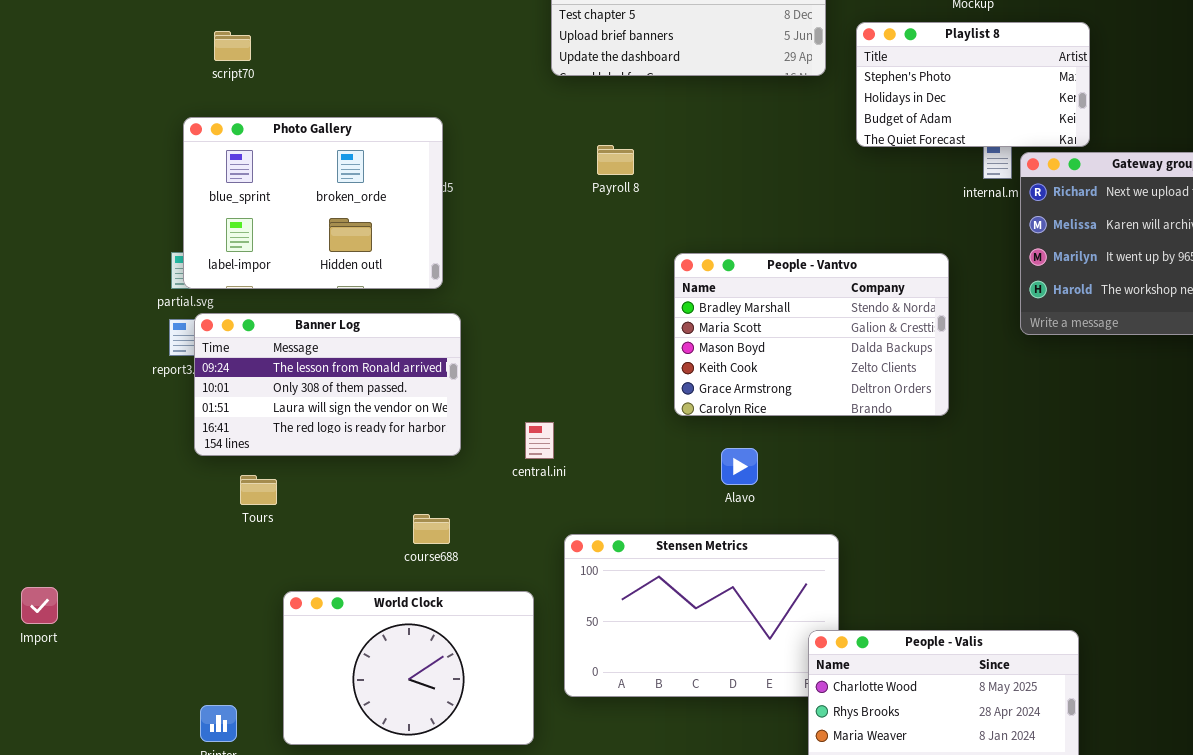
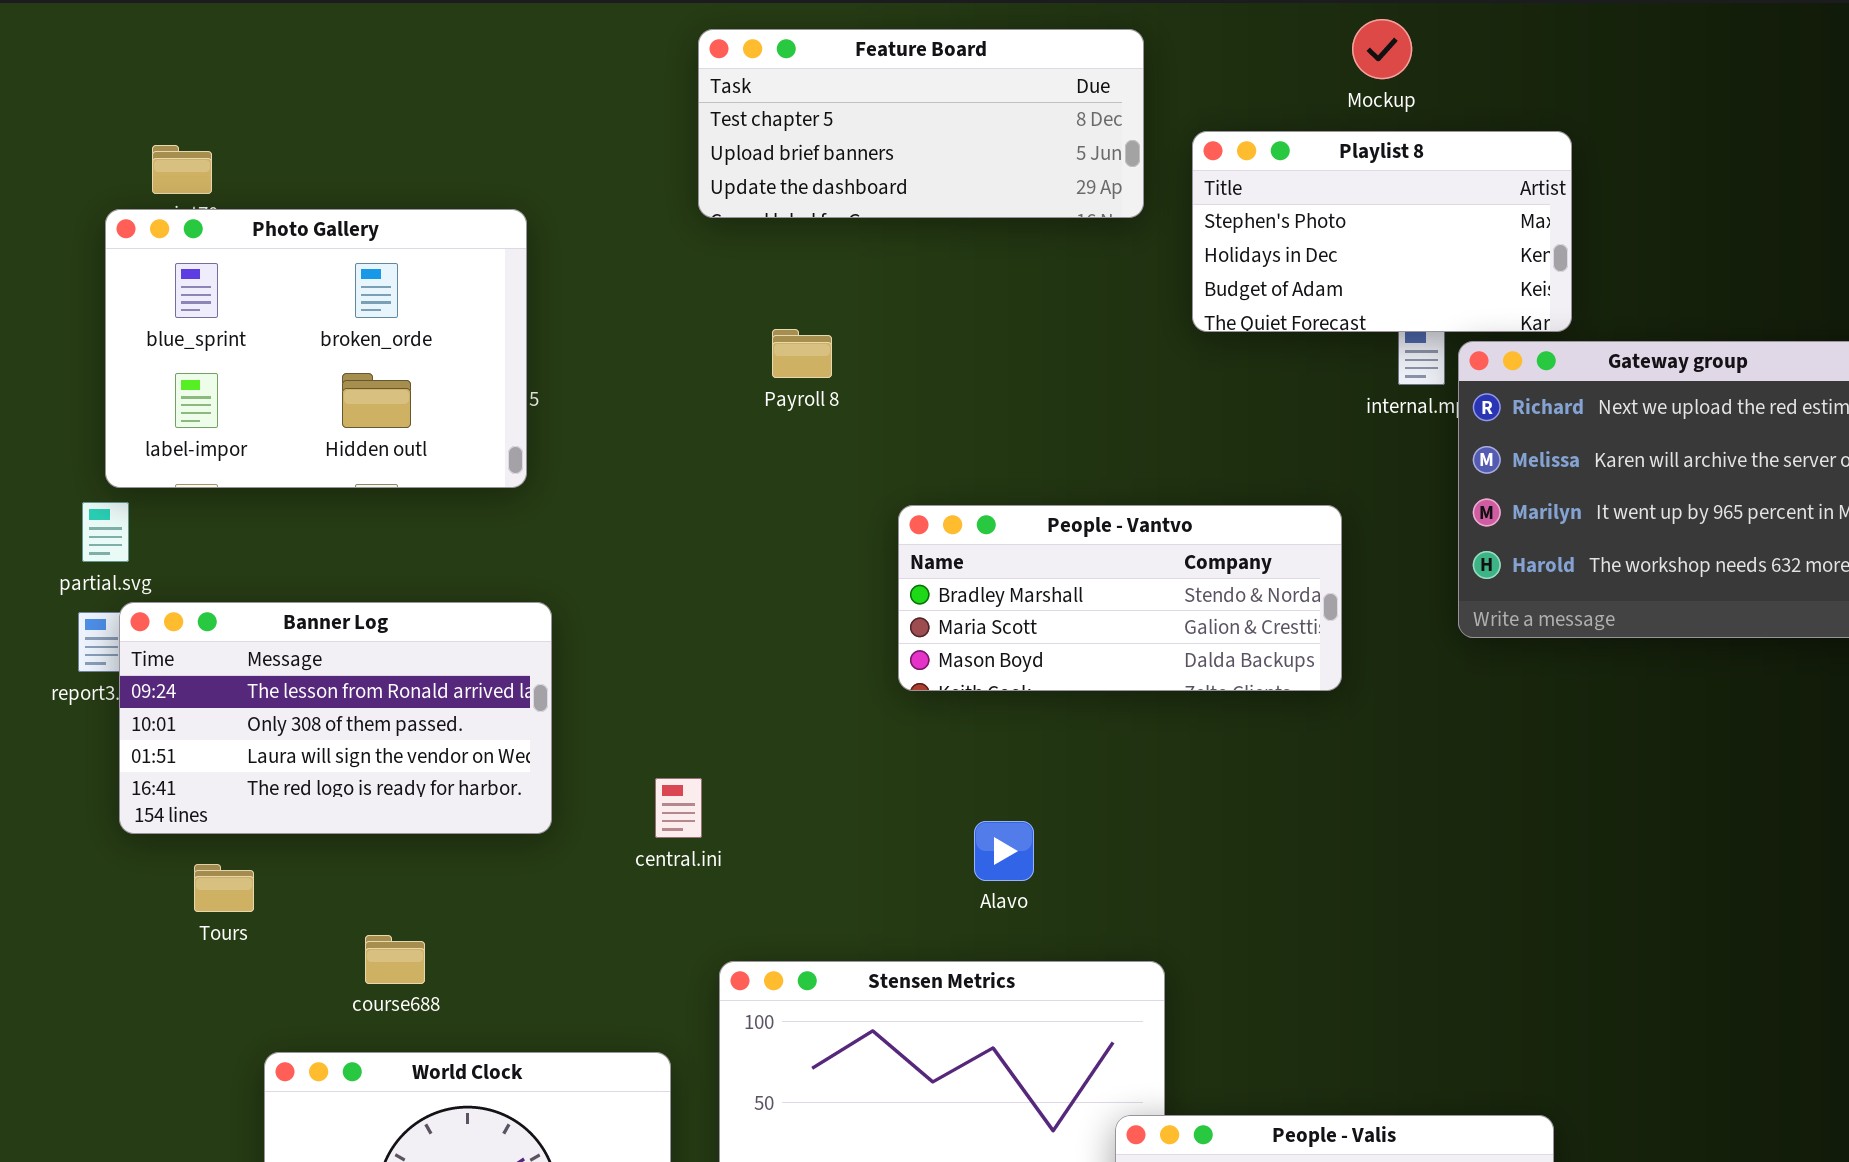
Photo Gallery: [183,117,443,289] -> [105,209,527,488], moved
People - Vantvo: [674,253,949,416] -> [898,505,1342,691], resized
course688: [413,514,450,544] -> [365,935,425,984], moved

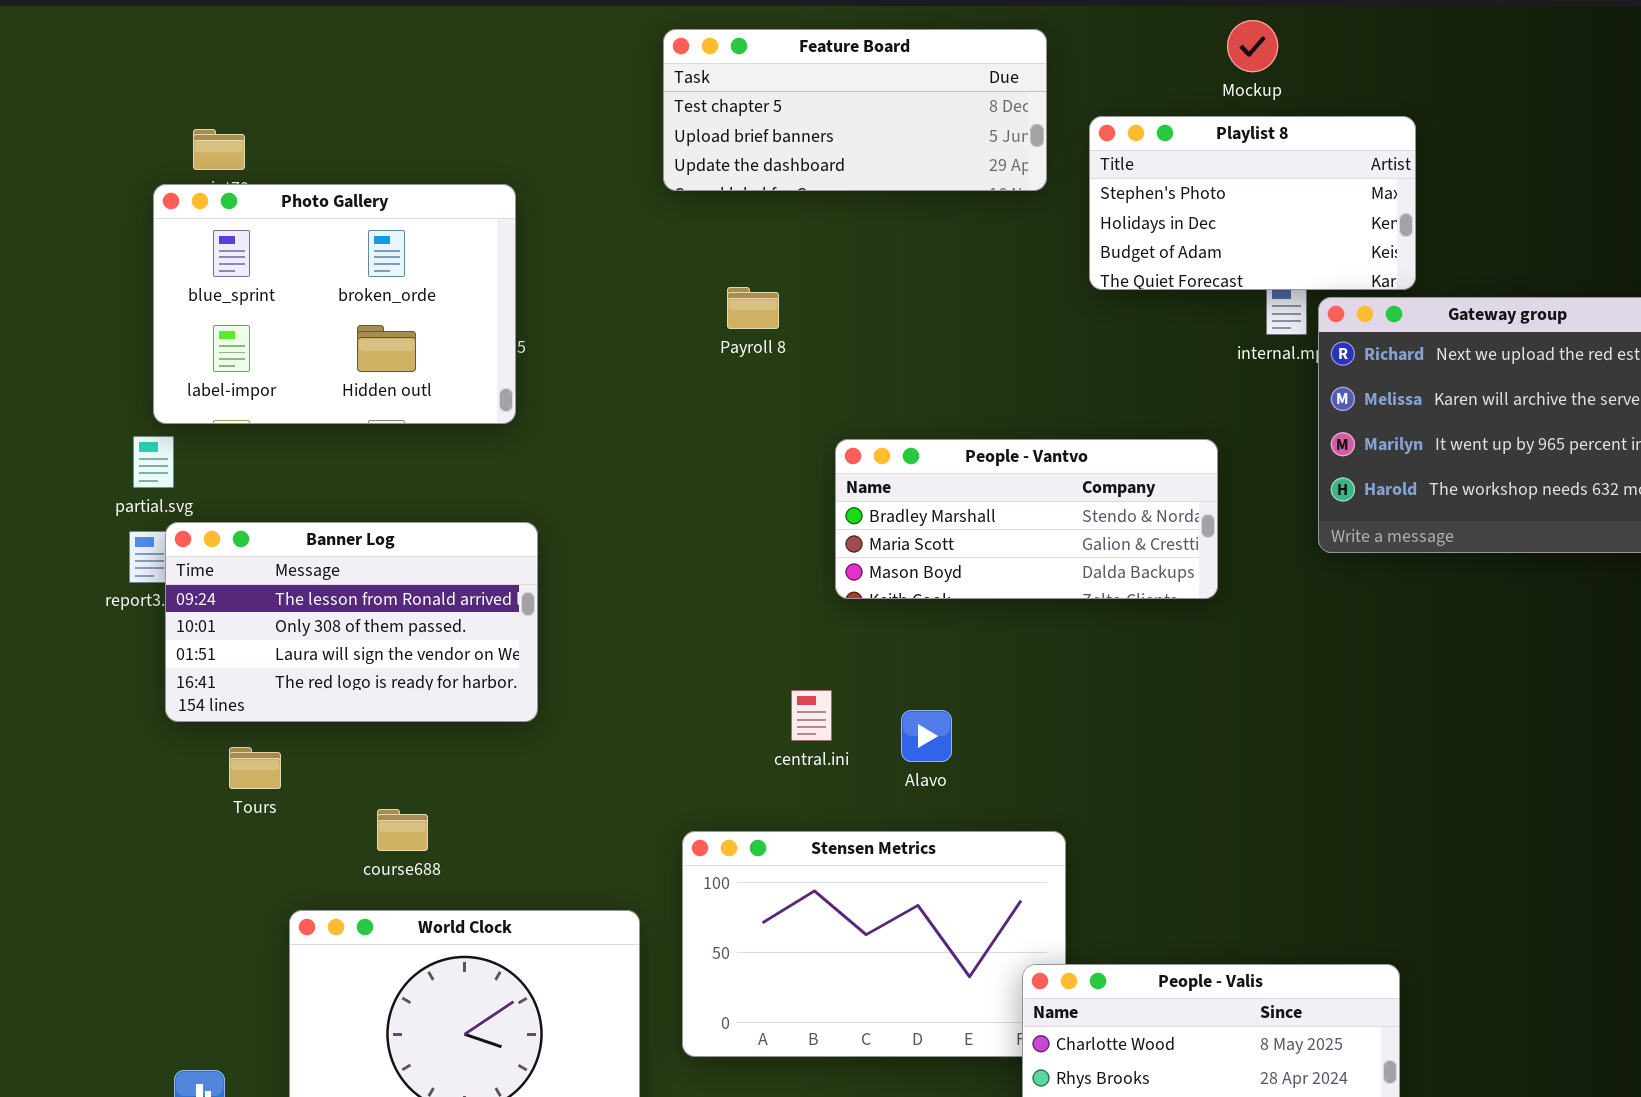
central.ini: [655,778,702,838] -> [791,690,832,741], moved

